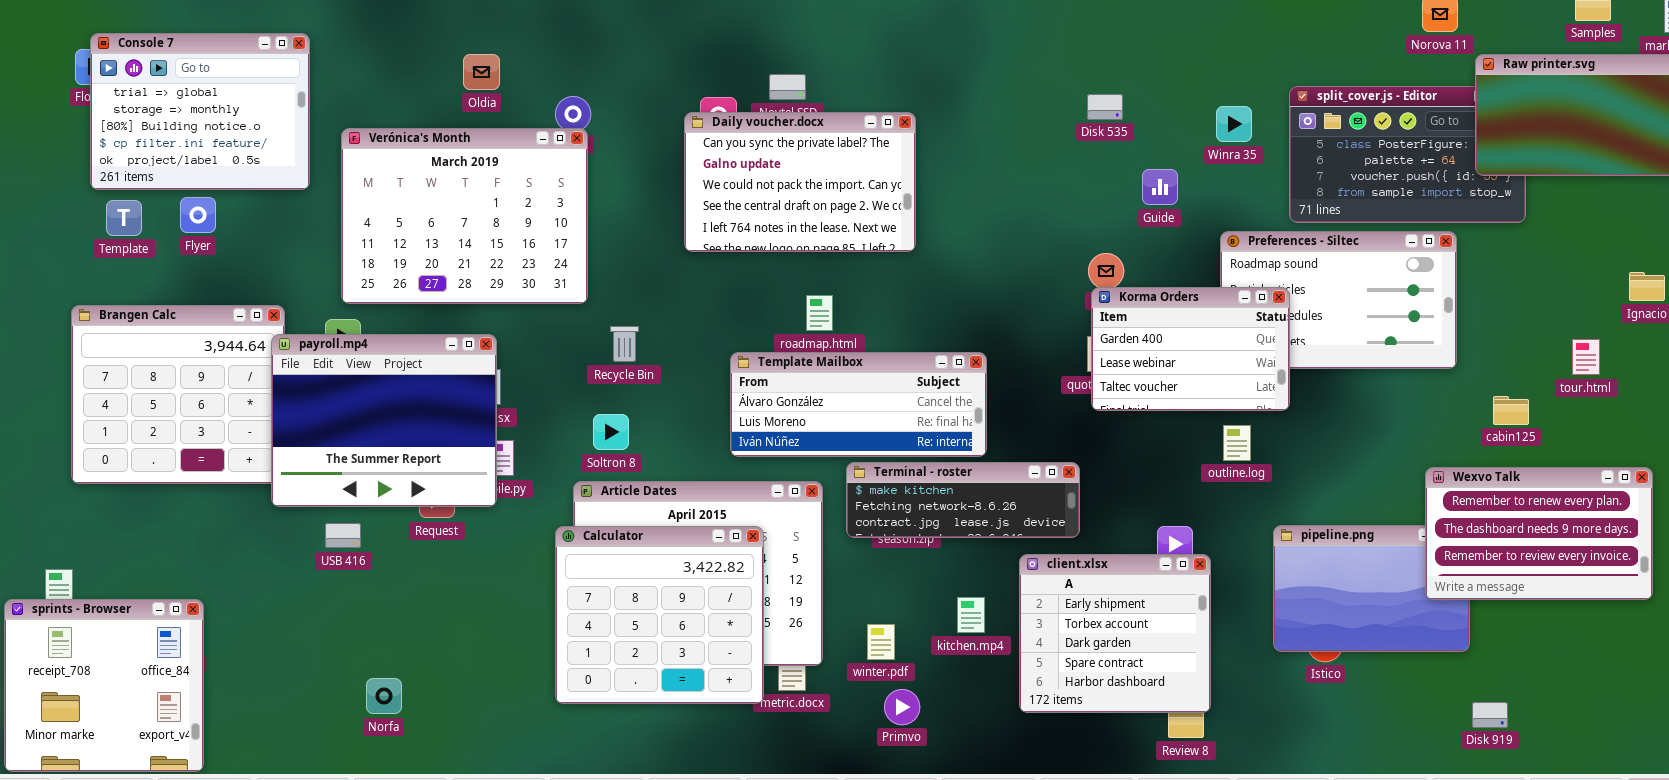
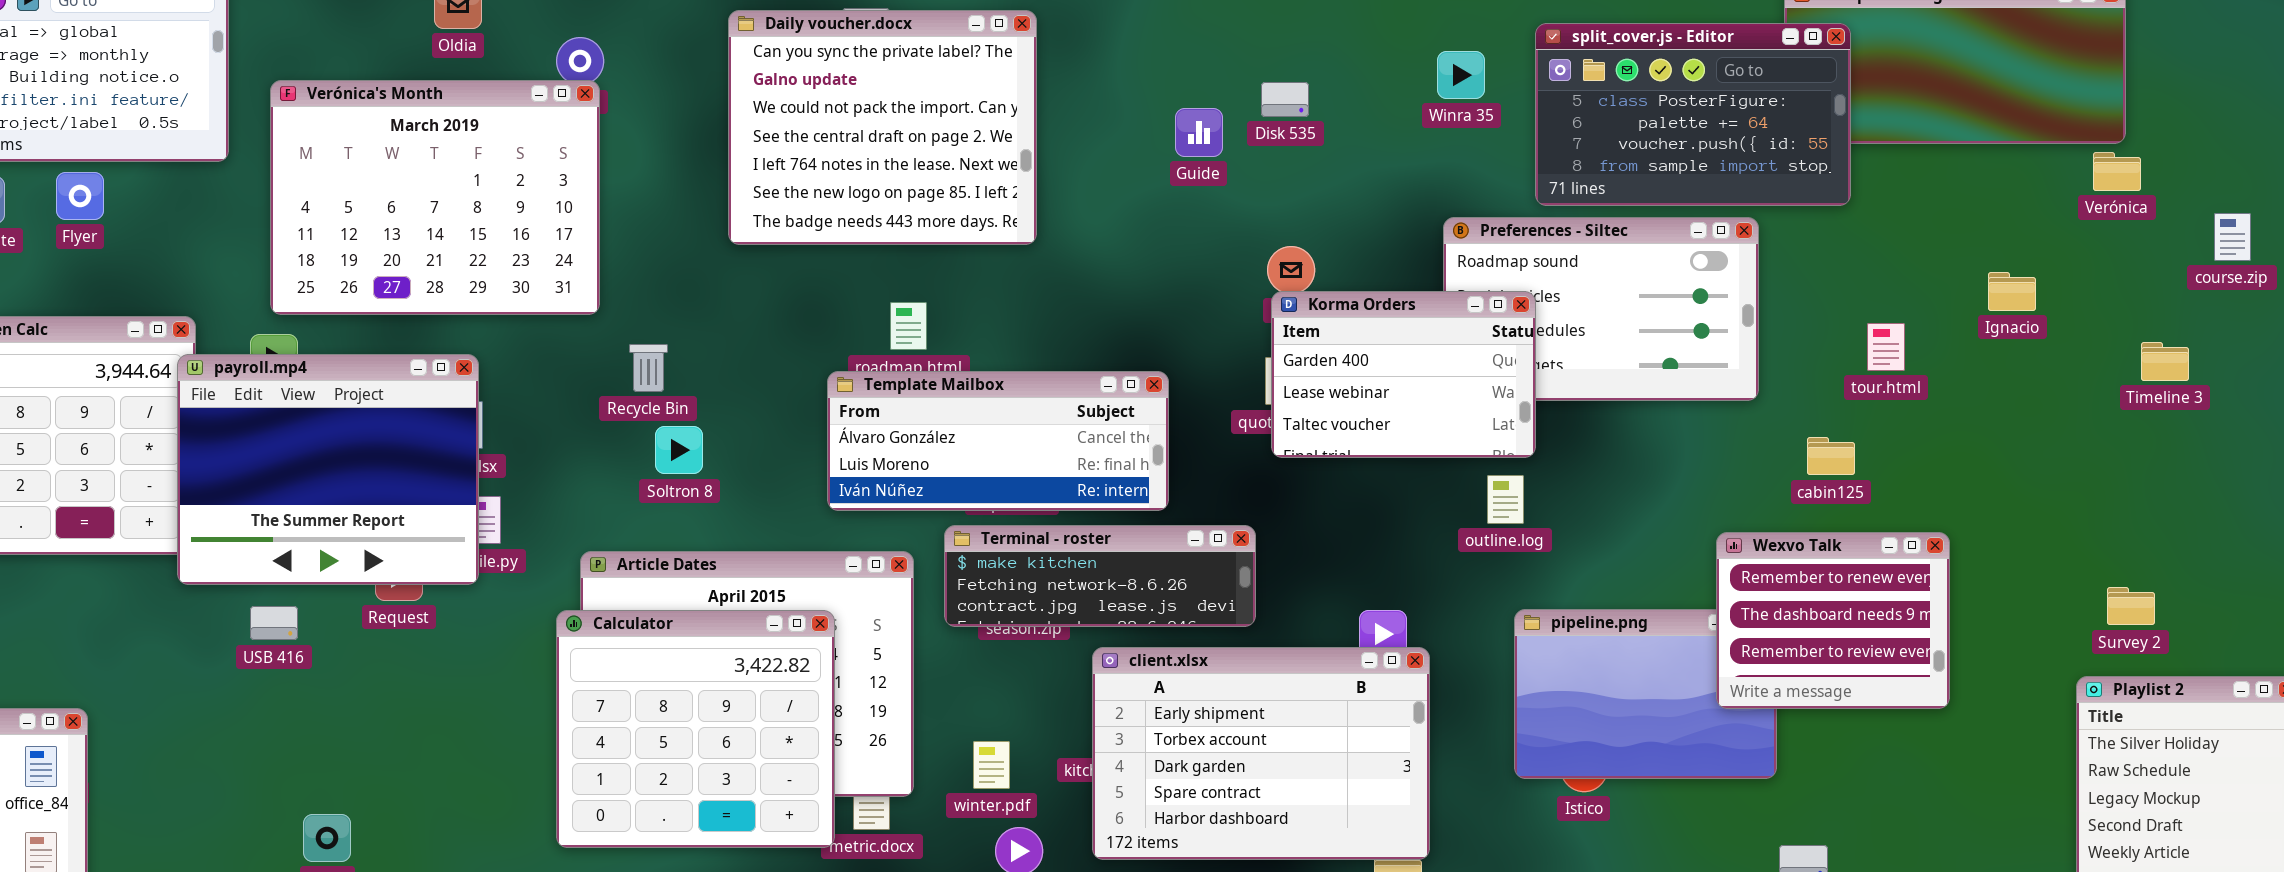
split_cover.js - Editor: [1289,86,1526,223] -> [1535,23,1851,206], raised
Disk 535: [1087,94,1123,120] -> [1261,82,1309,117], moved
Daily voucher.docx: [684,112,916,252] -> [728,10,1037,245], resized
Guide: [1142,169,1178,205] -> [1175,108,1223,157], moved
tour.html: [1572,339,1600,375] -> [1867,323,1905,371], moved
Template Mailbox: [730,352,987,457] -> [827,371,1169,511], moved
Soltron 8: [593,414,629,450] -> [655,426,703,474], moved
outline.log: [1223,425,1251,461] -> [1487,475,1524,524], moved
Wexvo Talk: [1425,467,1653,600] -> [1716,532,1950,709], resized
client.xlsx: [1019,554,1211,713] -> [1092,647,1430,860], resized

